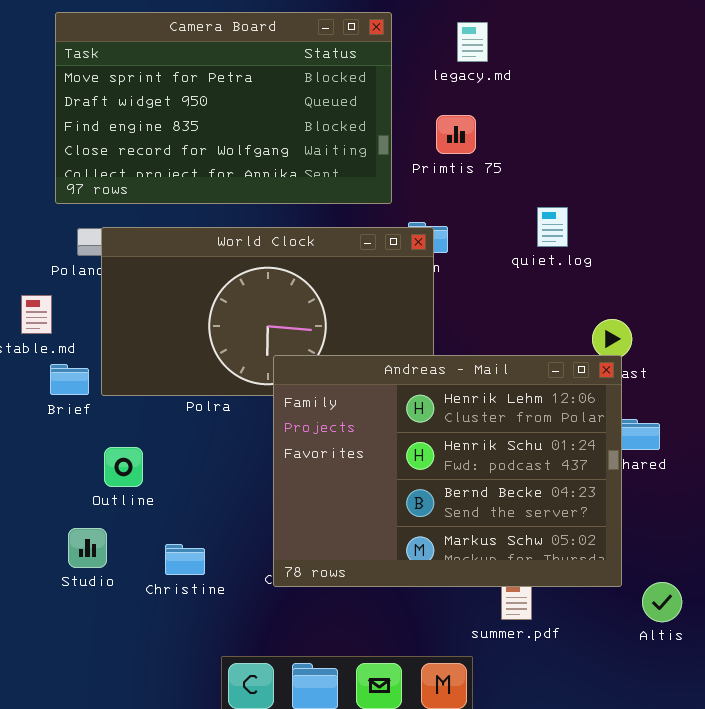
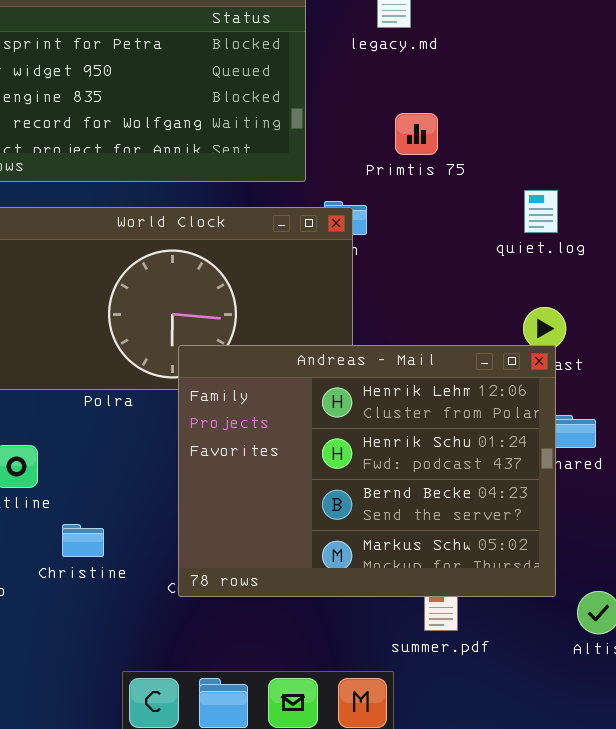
Primtis 75: [436,115,476,154] -> [395,113,438,155], moved
quiet.log: [537,207,568,247] -> [524,190,558,233], moved
Christine: [165,544,205,575] -> [62,524,104,557], moved

